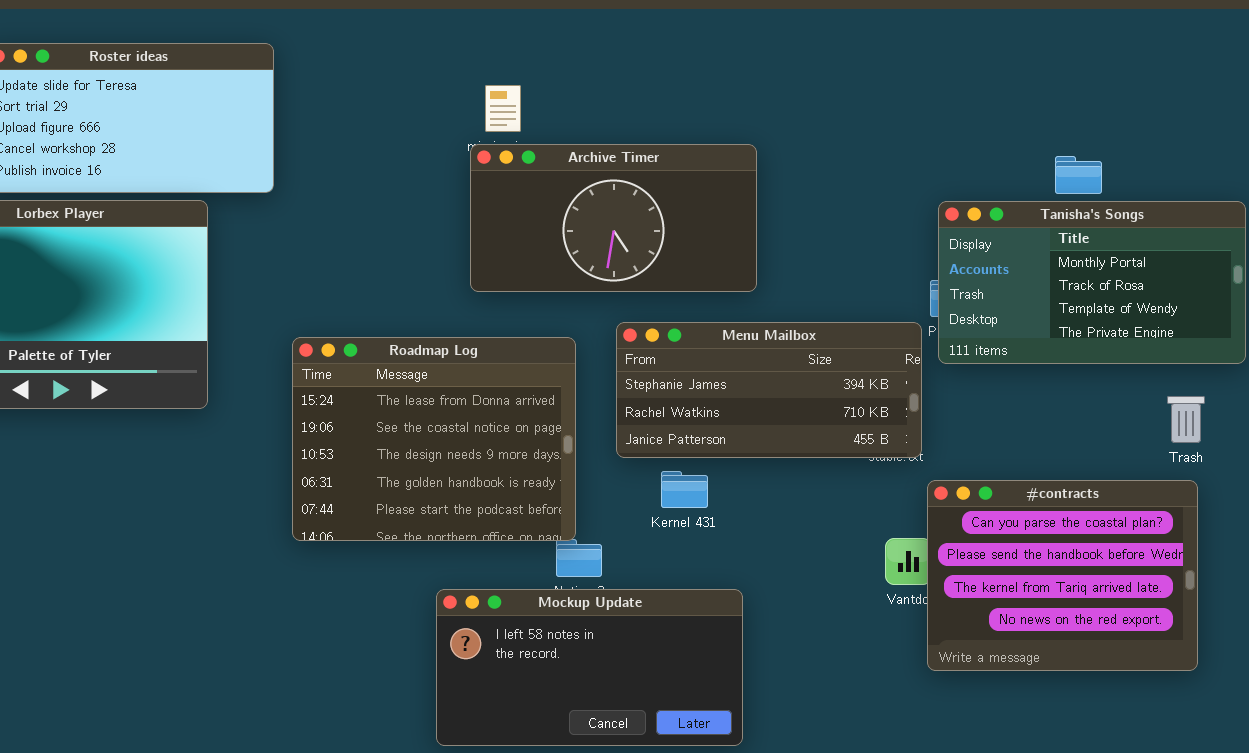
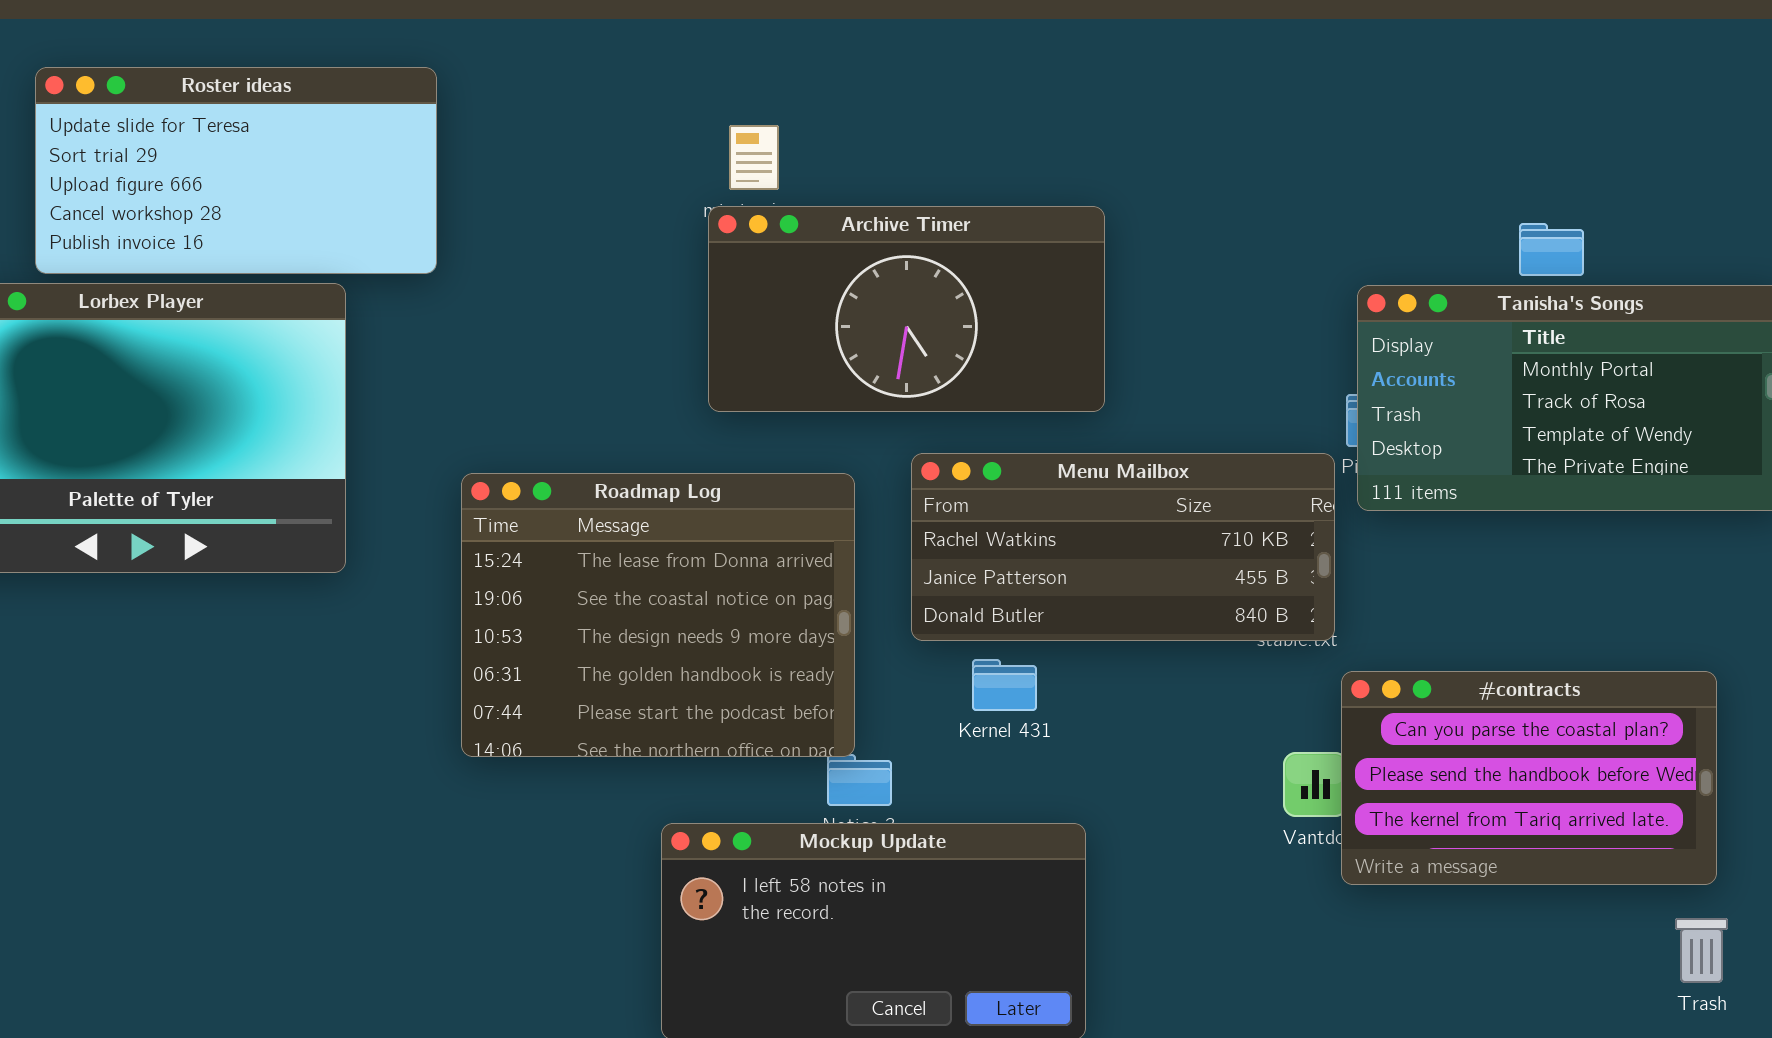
Menu Mailbox: [616,322,922,458] -> [911,453,1335,641], scrolled down 1 row
Trash: [1167,396,1205,443] -> [1675,918,1728,983], moved
#contracts: [927,480,1198,671] -> [1341,671,1717,885], resized

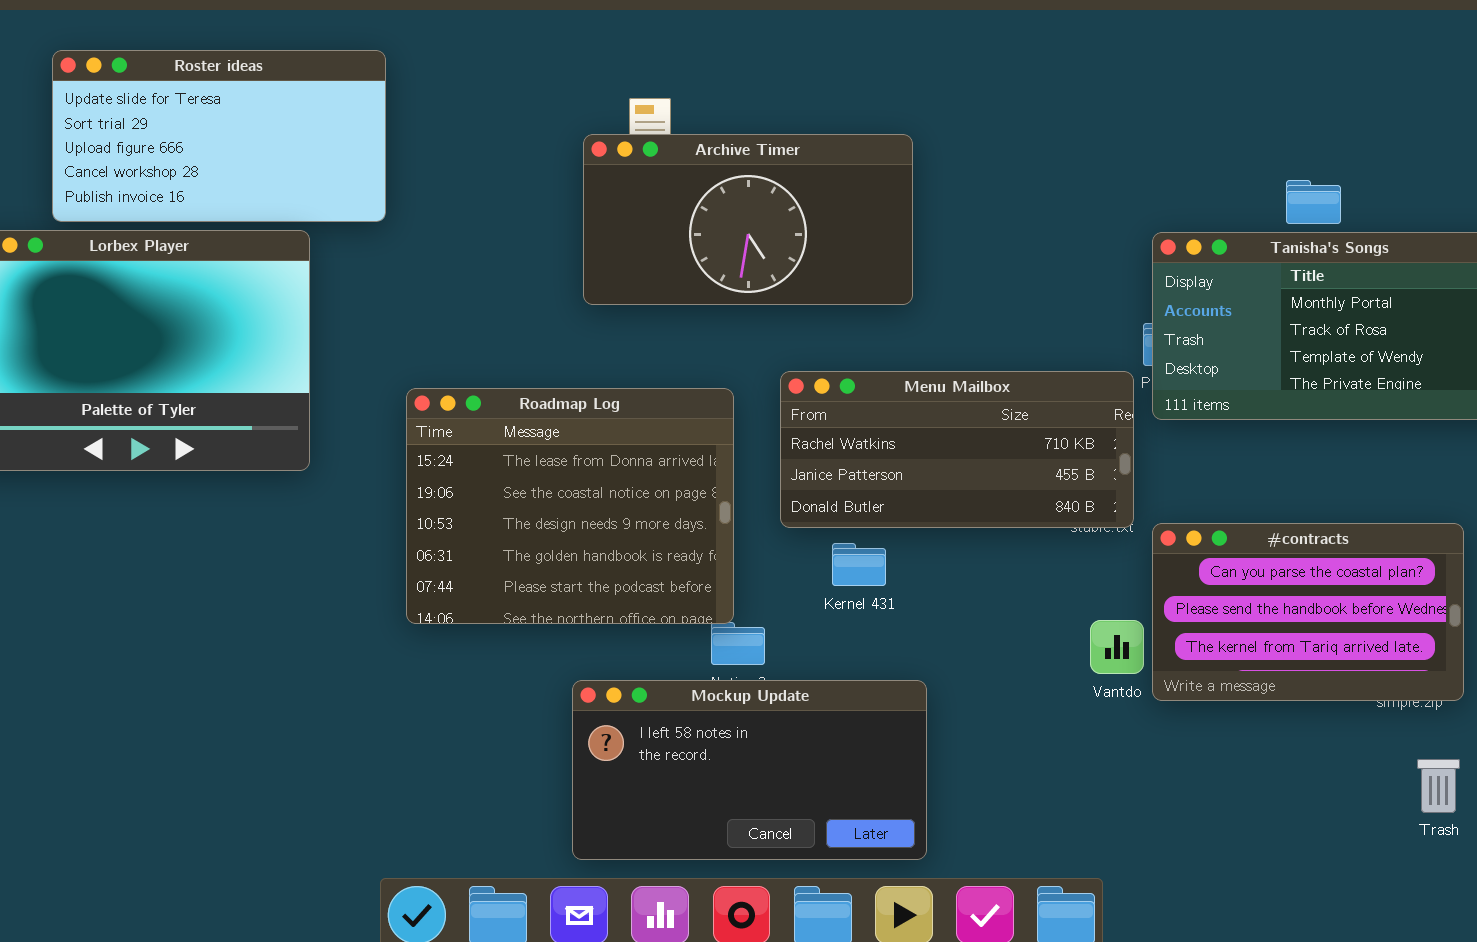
Archive Timer: [708,206,1105,412] -> [583,134,913,305], moved
#contracts: [1341,671,1717,885] -> [1152,523,1464,701], moved

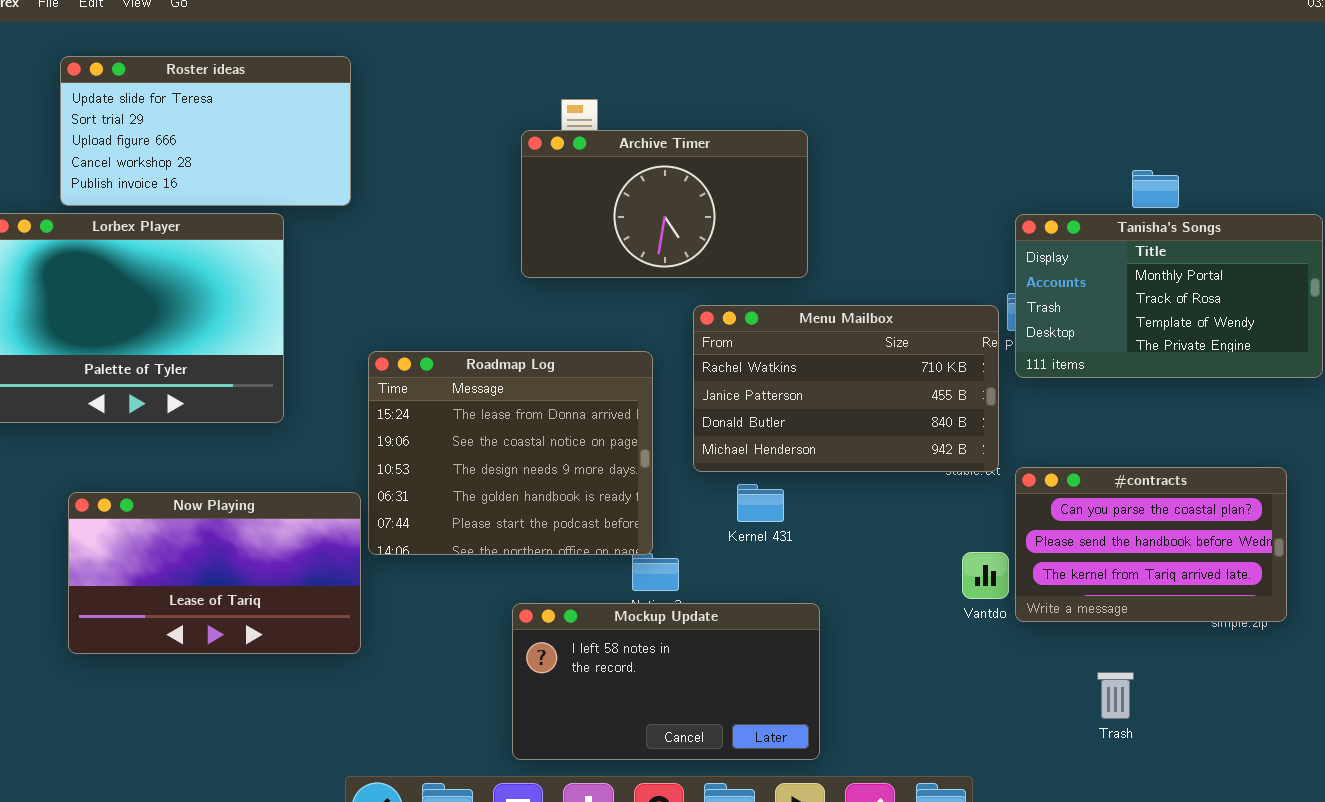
Menu Mailbox: [780,371,1134,528] -> [693,305,999,472], resized
Now Playing: none -> [68,492,361,654], opened
Trash: [1417,759,1460,813] -> [1097,672,1134,719], moved

